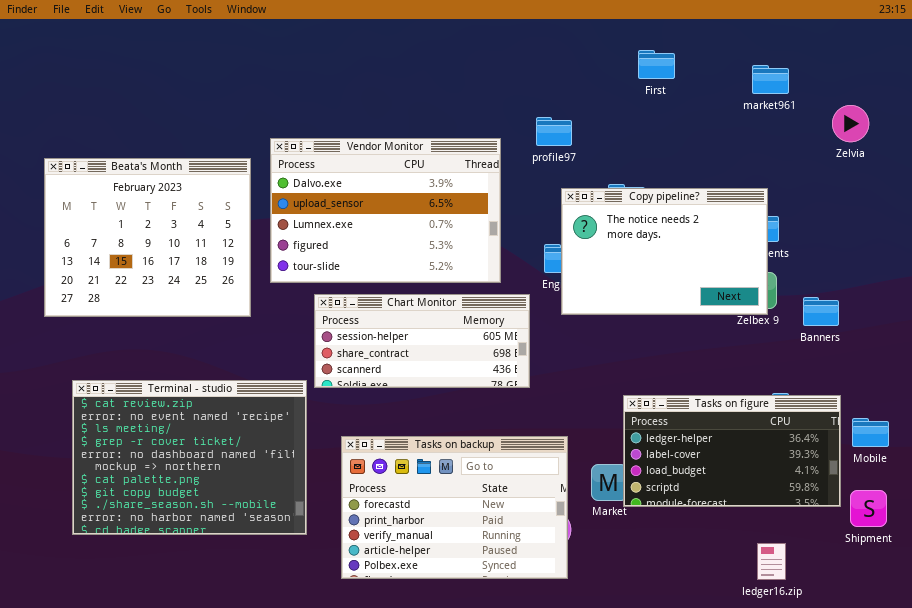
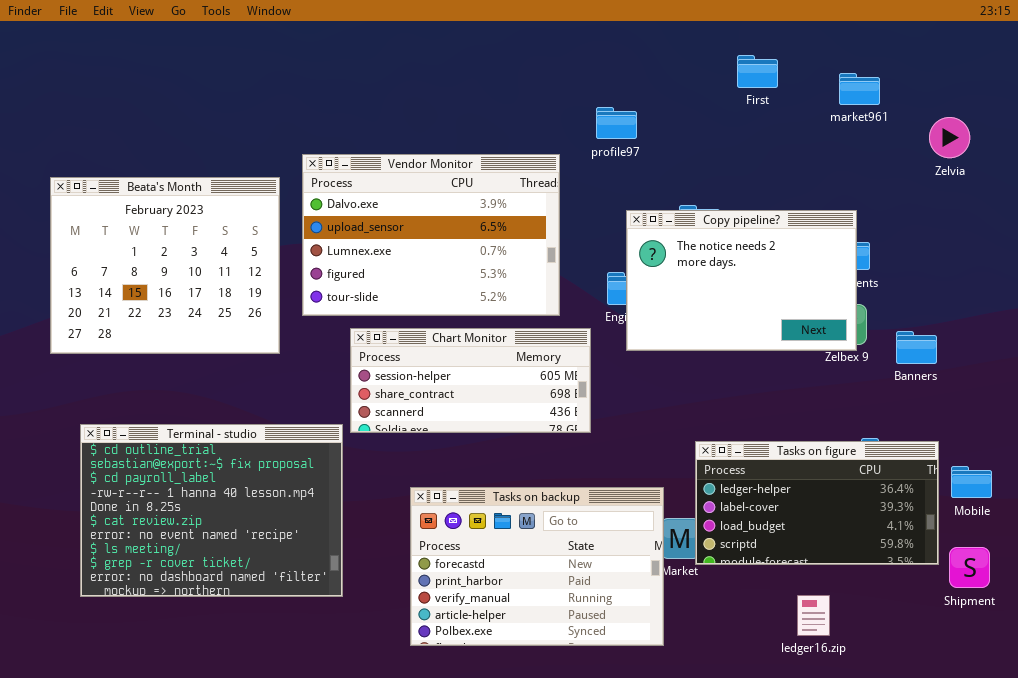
First: [638,50,675,79] -> [737,55,778,88], moved
profile97: [536,117,572,146] -> [596,107,637,139], moved
Terminal - studio: [72,380,307,535] -> [80,424,343,597], scrolled up 5 rows
Tasks on backup: [341,436,568,579] -> [410,487,664,646], moved
ledger16.zip: [757,543,786,580] -> [797,595,830,636], moved

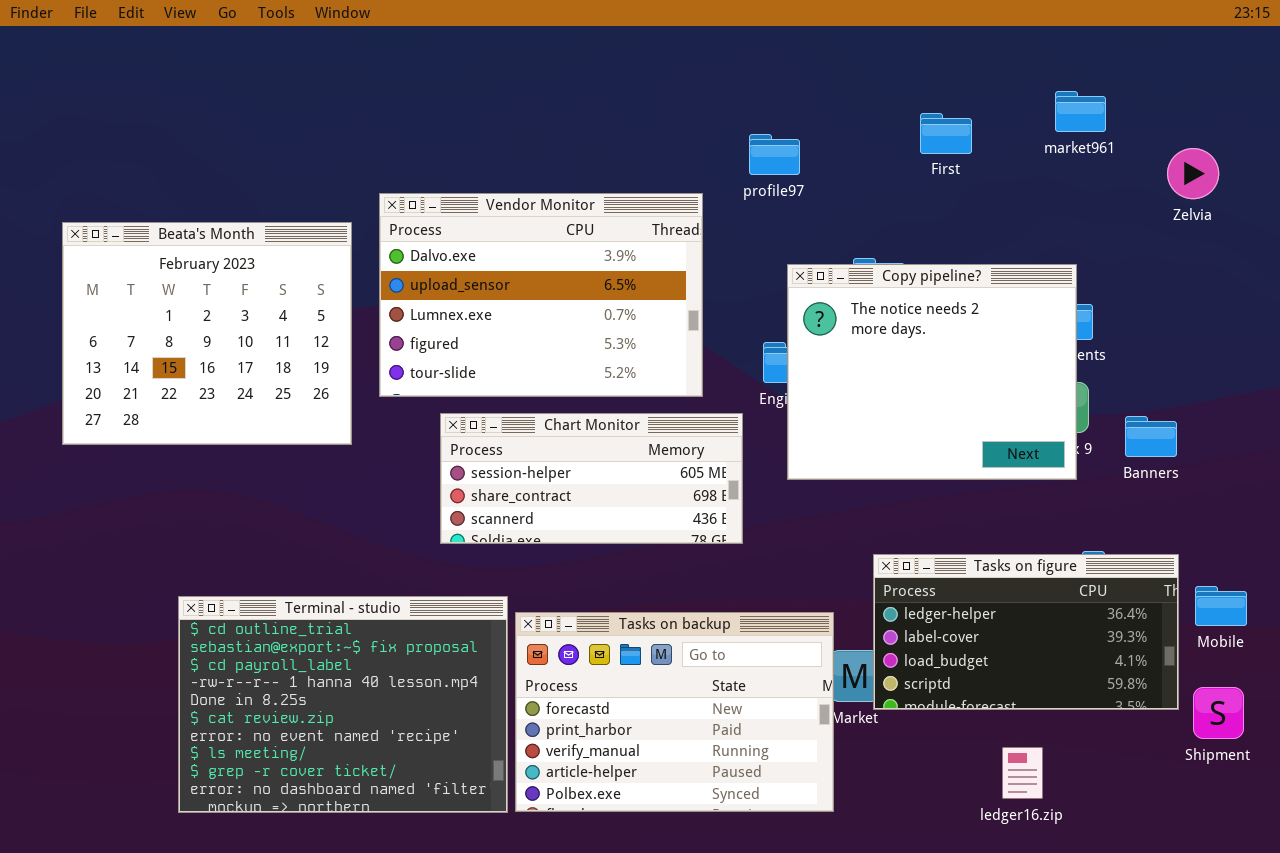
First: [737,55,778,88] -> [920,113,972,154], moved
Copy pipeline?: [626,210,857,351] -> [787,264,1077,480], resized
Terminal - studio: [80,424,343,597] -> [178,596,508,813], moved

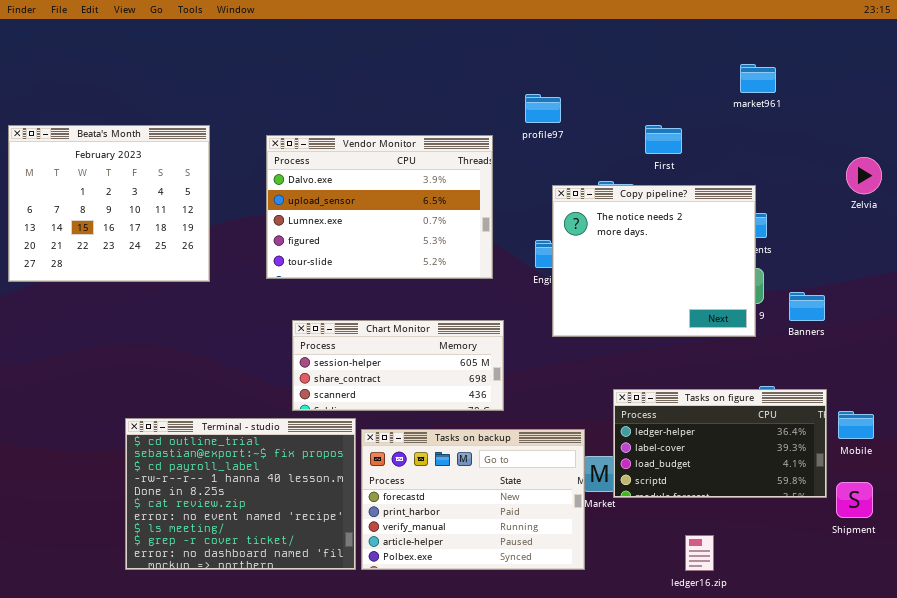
First: [920,113,972,154] -> [645,125,682,154], moved
Zelvia: [1167,148,1219,199] -> [846,157,882,194], moved
Beata's Month: [62,222,352,445] -> [8,125,210,282], moved
Chart Monitor: [440,413,743,544] -> [292,320,504,411], moved
ledger16.zip: [1002,747,1043,799] -> [685,535,714,571], moved

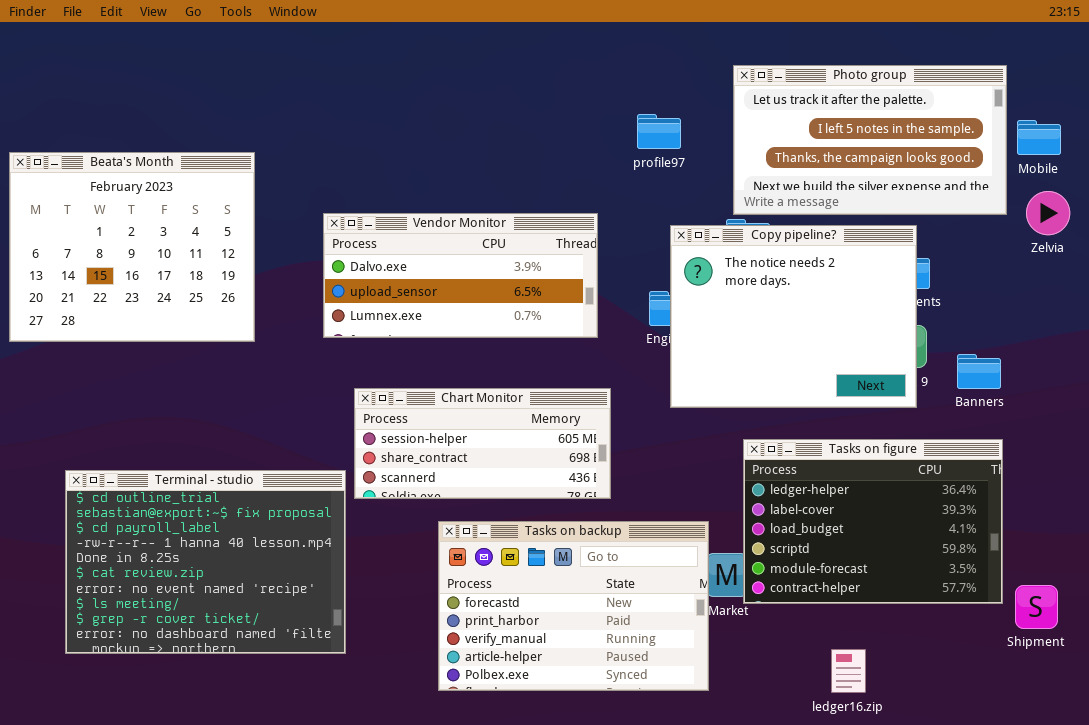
Photo group: none -> [733,65,1007,215], opened
Vendor Monitor: [266,135,493,279] -> [323,213,598,338], resized
Tasks on figure: [613,389,827,498] -> [743,439,1003,604], resized
Mobile: [838,411,874,439] -> [1017,120,1061,155], moved
Terminal - studio: [125,418,356,570] -> [65,470,346,654], moved

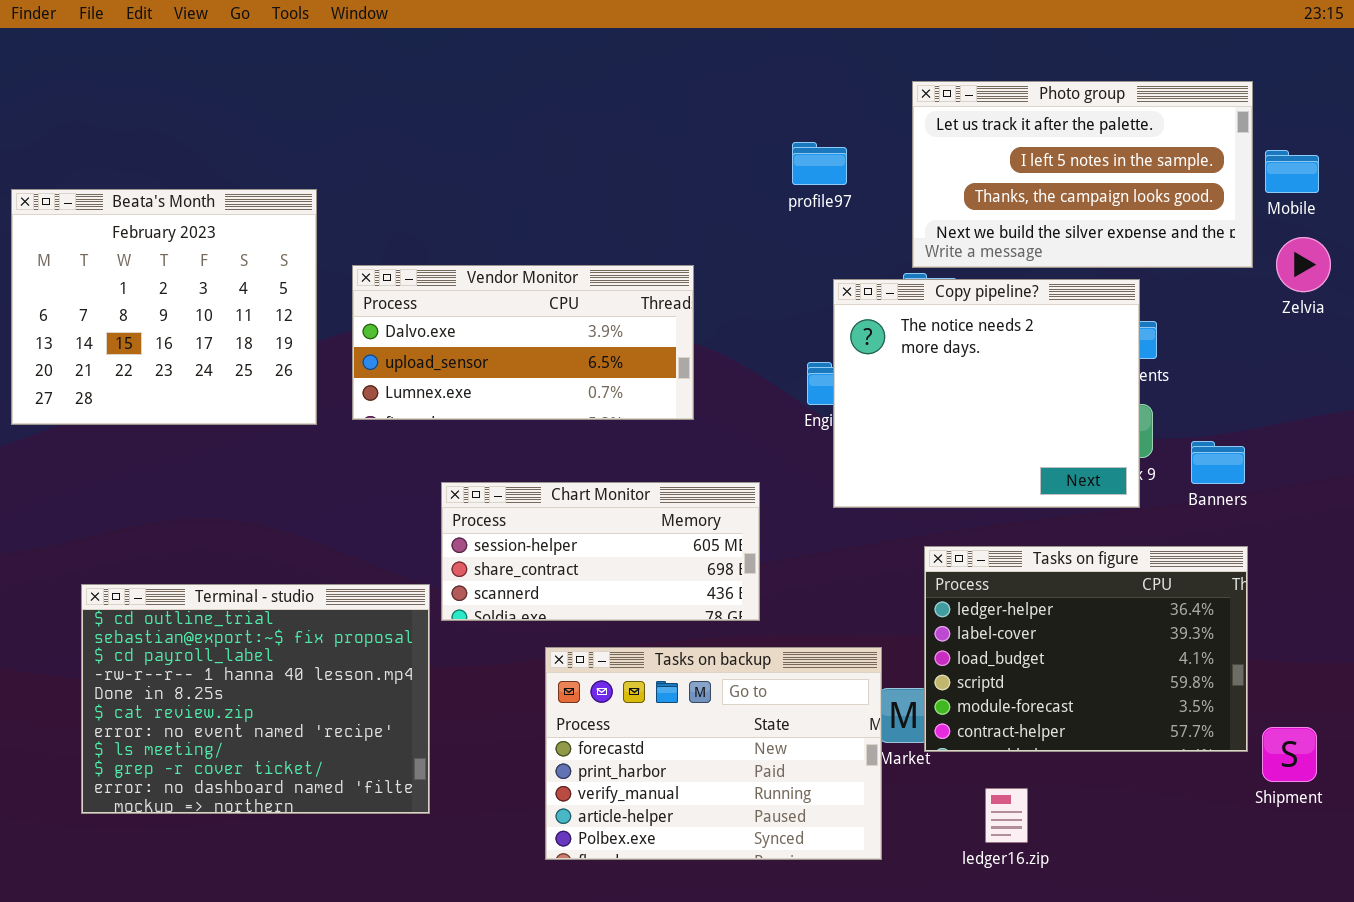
Vendor Monitor: [323,213,598,338] -> [352,265,694,420], moved
ledger16.zip: [831,649,866,693] -> [985,788,1028,843], moved

